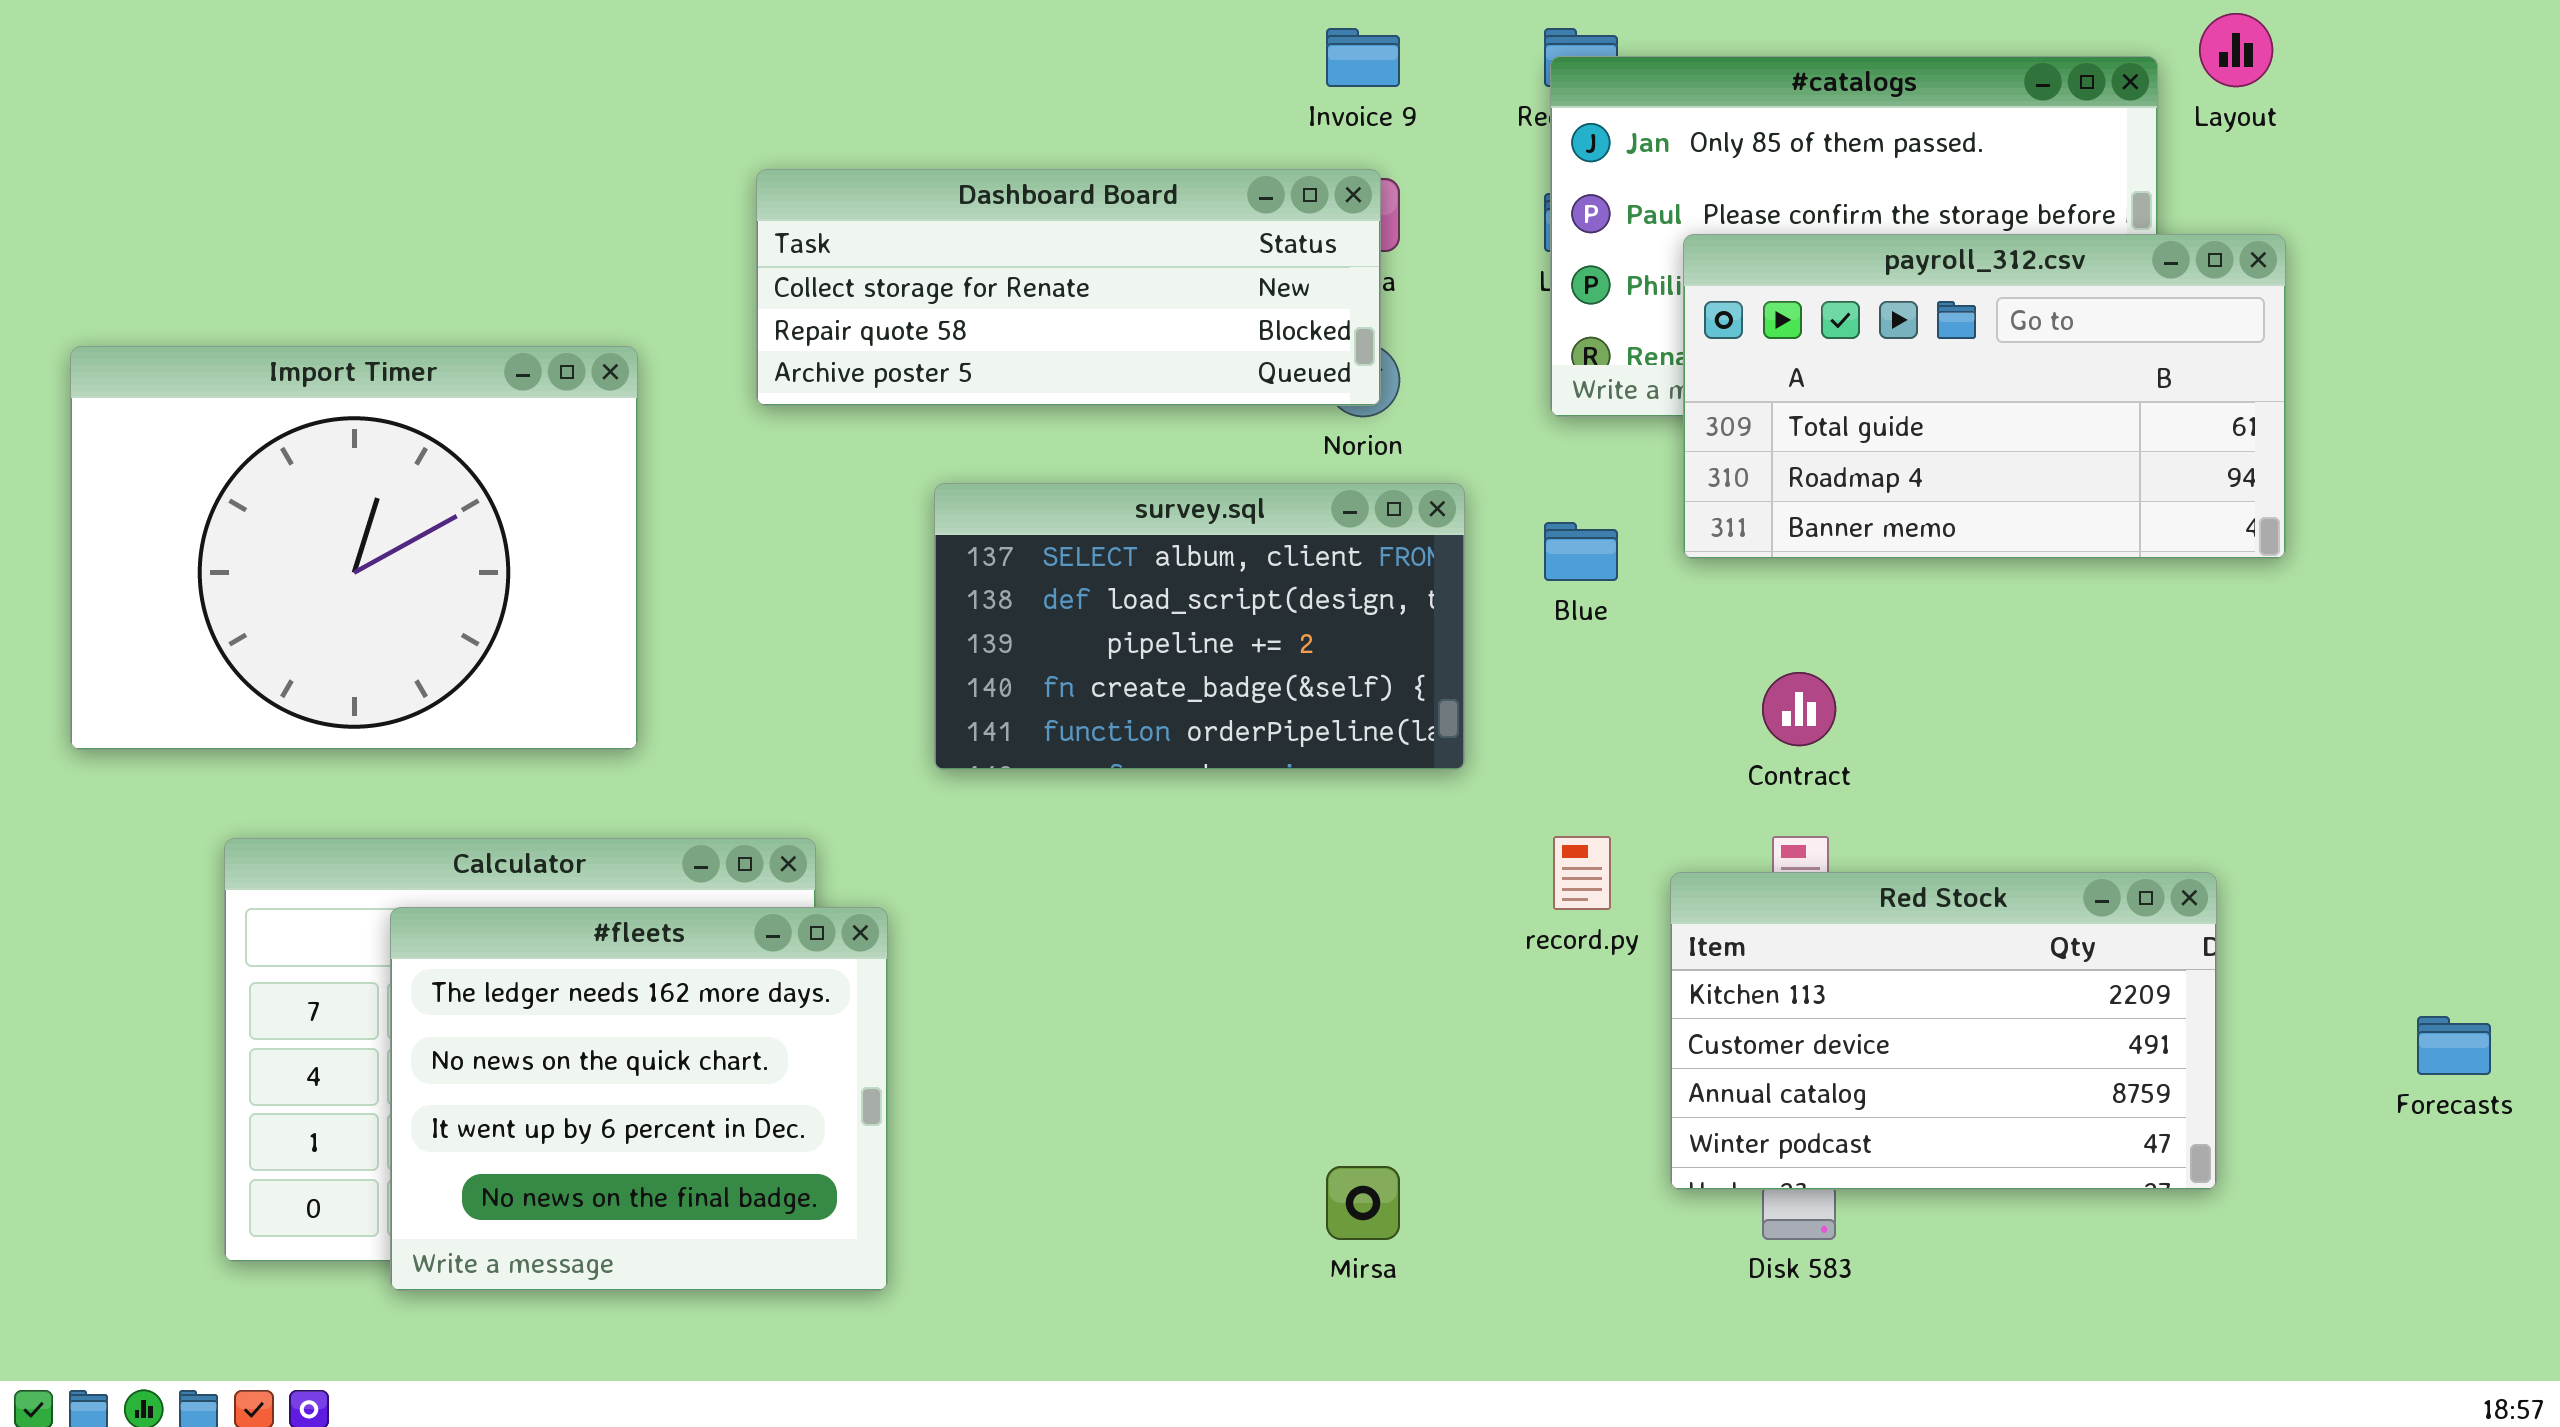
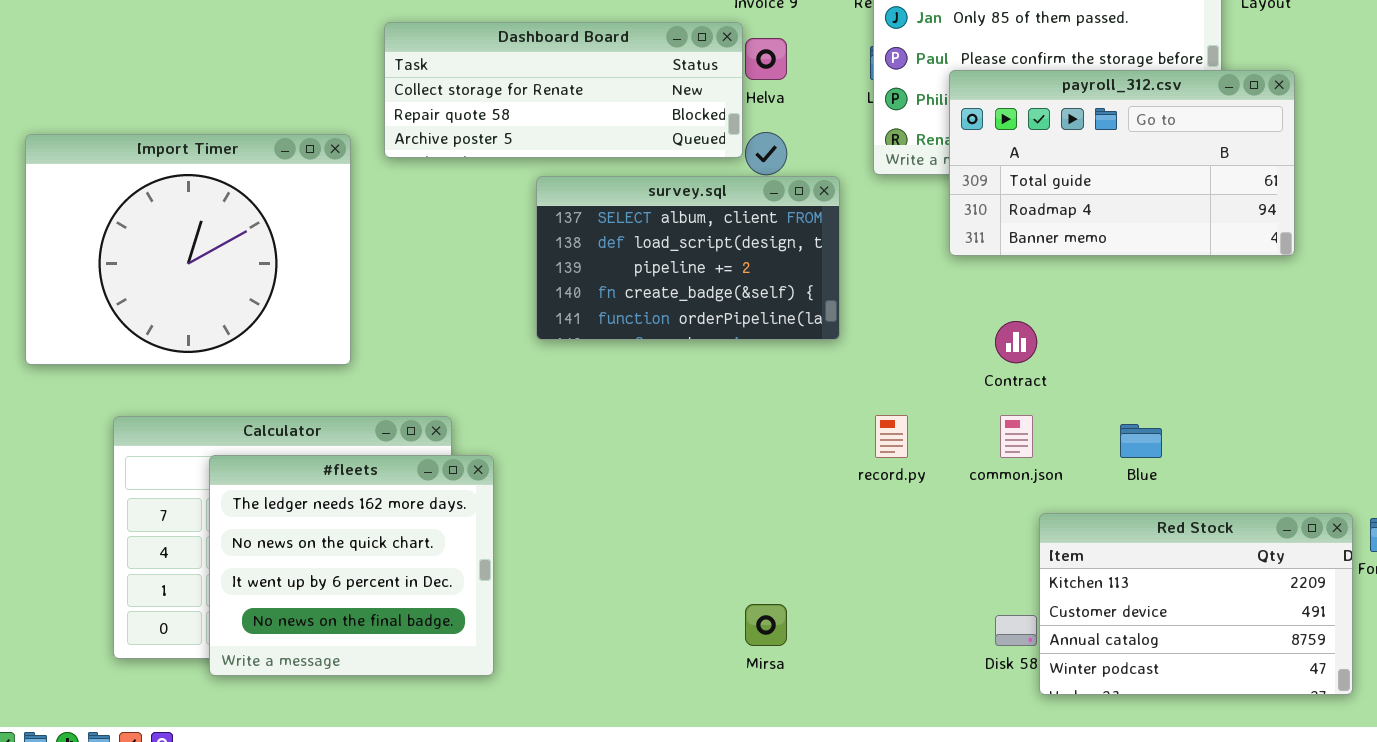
Dashboard Board: [756,169,1381,406] -> [384,22,743,158], moved
survey.sql: [934,483,1465,770] -> [536,176,840,340], moved
Blue: [1544,522,1618,581] -> [1120,424,1162,458], moved
Red Stock: [1670,872,2217,1190] -> [1039,513,1353,695], moved

